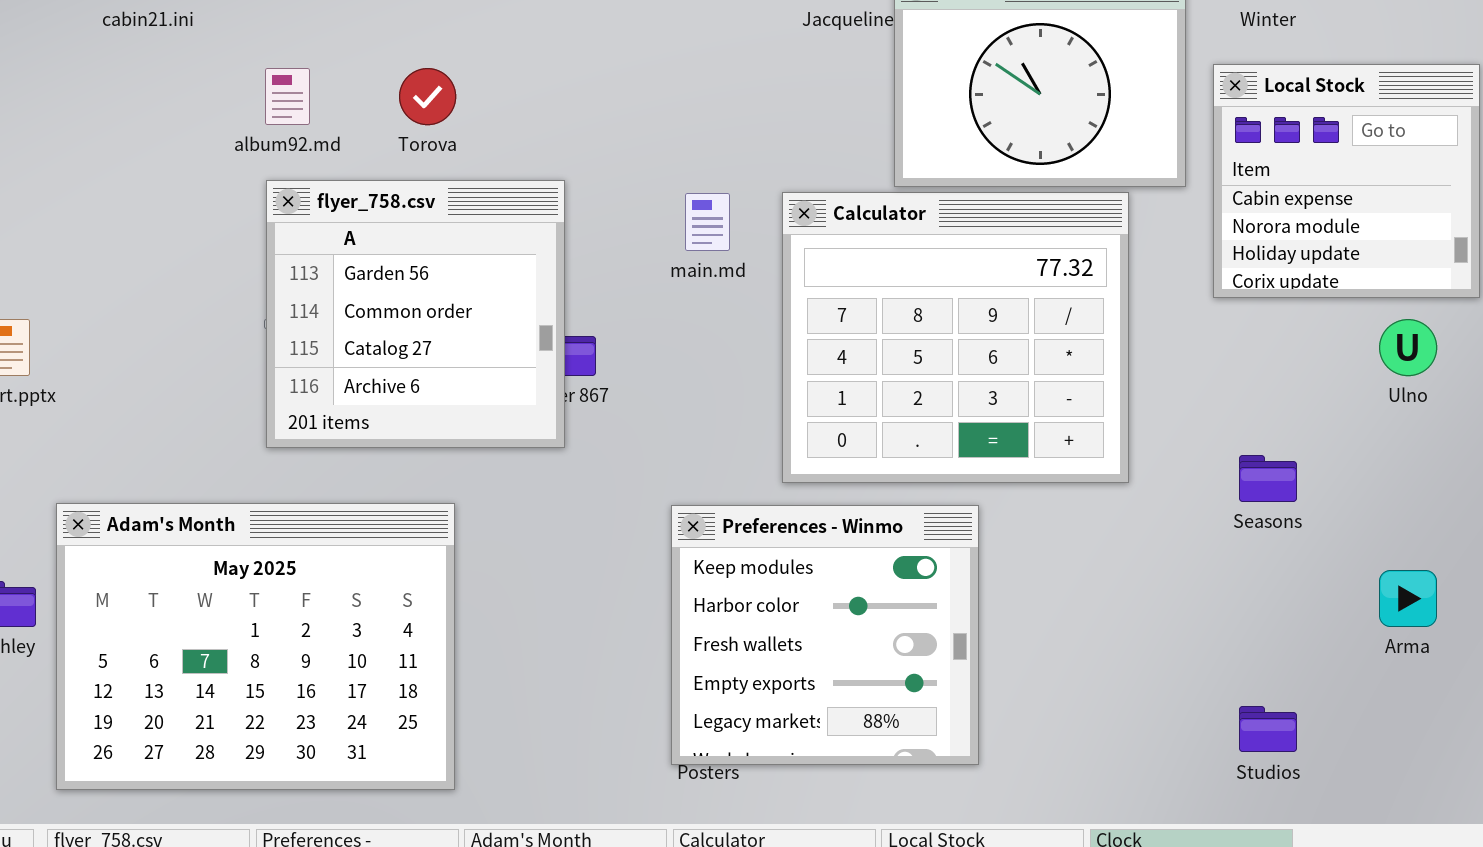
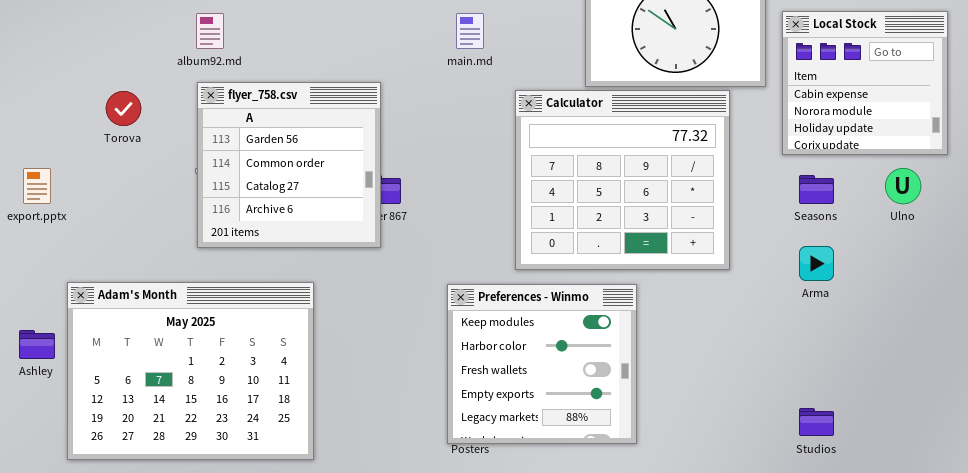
Torova: [399,68,456,125] -> [106,91,141,126], moved
main.md: [685,193,730,251] -> [456,13,484,49], moved
Seasons: [1239,455,1297,502] -> [799,175,834,204], moved
Arma: [1379,570,1437,627] -> [799,246,834,281], moved

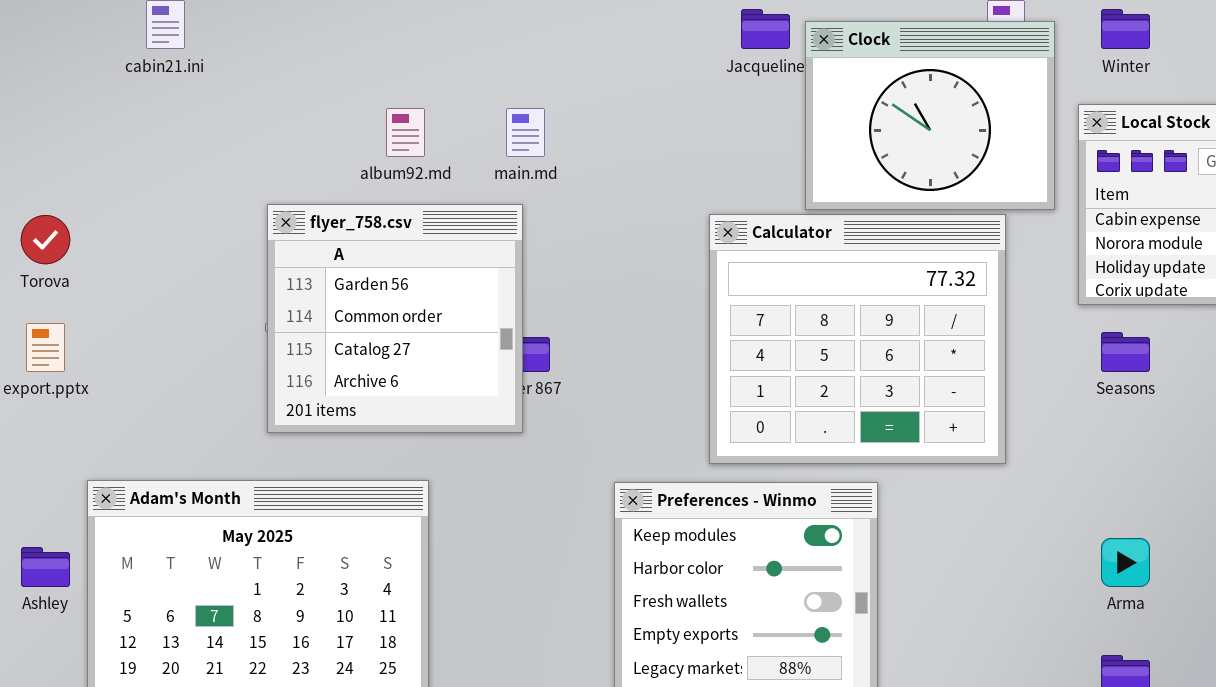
album92.md: [196,13,224,49] -> [386,108,425,157], moved
main.md: [456,13,484,49] -> [506,108,545,157], moved
Torova: [106,91,141,126] -> [21,215,70,264], moved
Arma: [799,246,834,281] -> [1101,538,1150,587], moved

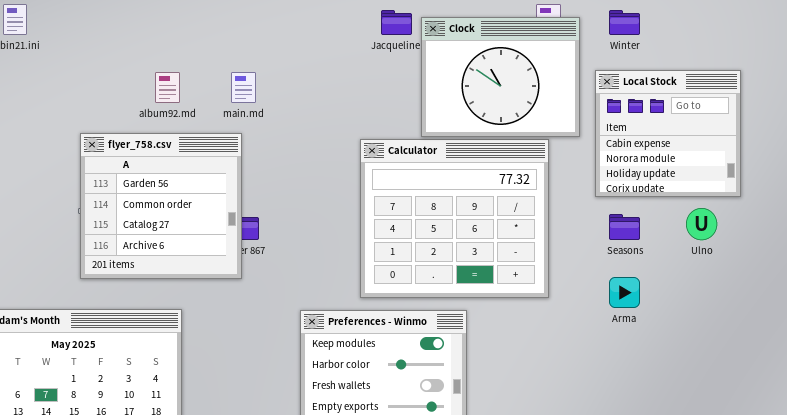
Arma: [1101,538,1150,587] -> [609,277,640,308], moved

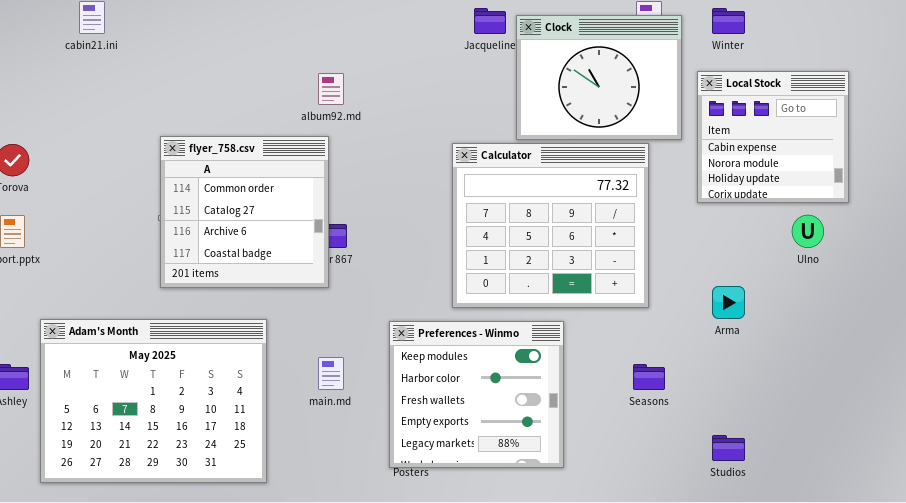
album92.md: [155,72,180,103] -> [318,73,344,105], moved
main.md: [231,72,256,103] -> [318,357,344,390], moved
flyer_758.csv: [80,133,242,279] -> [160,136,329,288], scrolled down 1 row
Seasons: [609,214,640,240] -> [633,364,665,390], moved

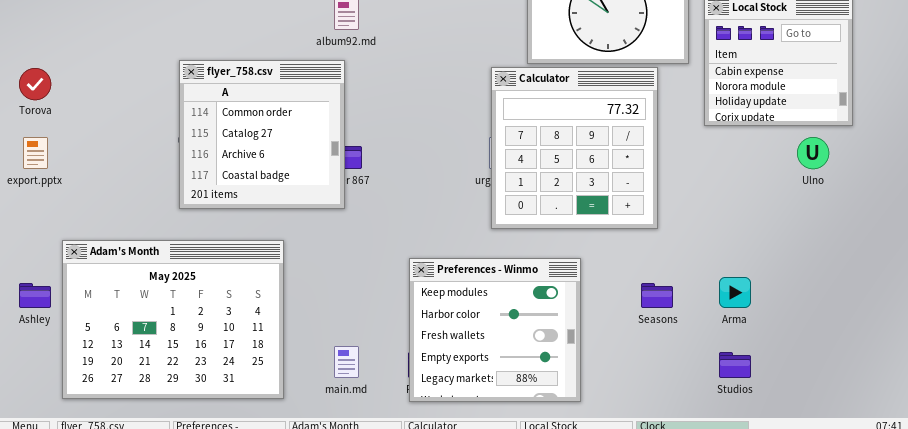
Calculator: [452,143,649,308] -> [491,67,658,229], resized
Arma: [712,286,745,319] -> [719,277,751,308], moved
Preferences - Winmo: [389,321,564,468] -> [409,258,581,402], moved
main.md: [318,357,344,390] -> [334,346,359,378], moved

